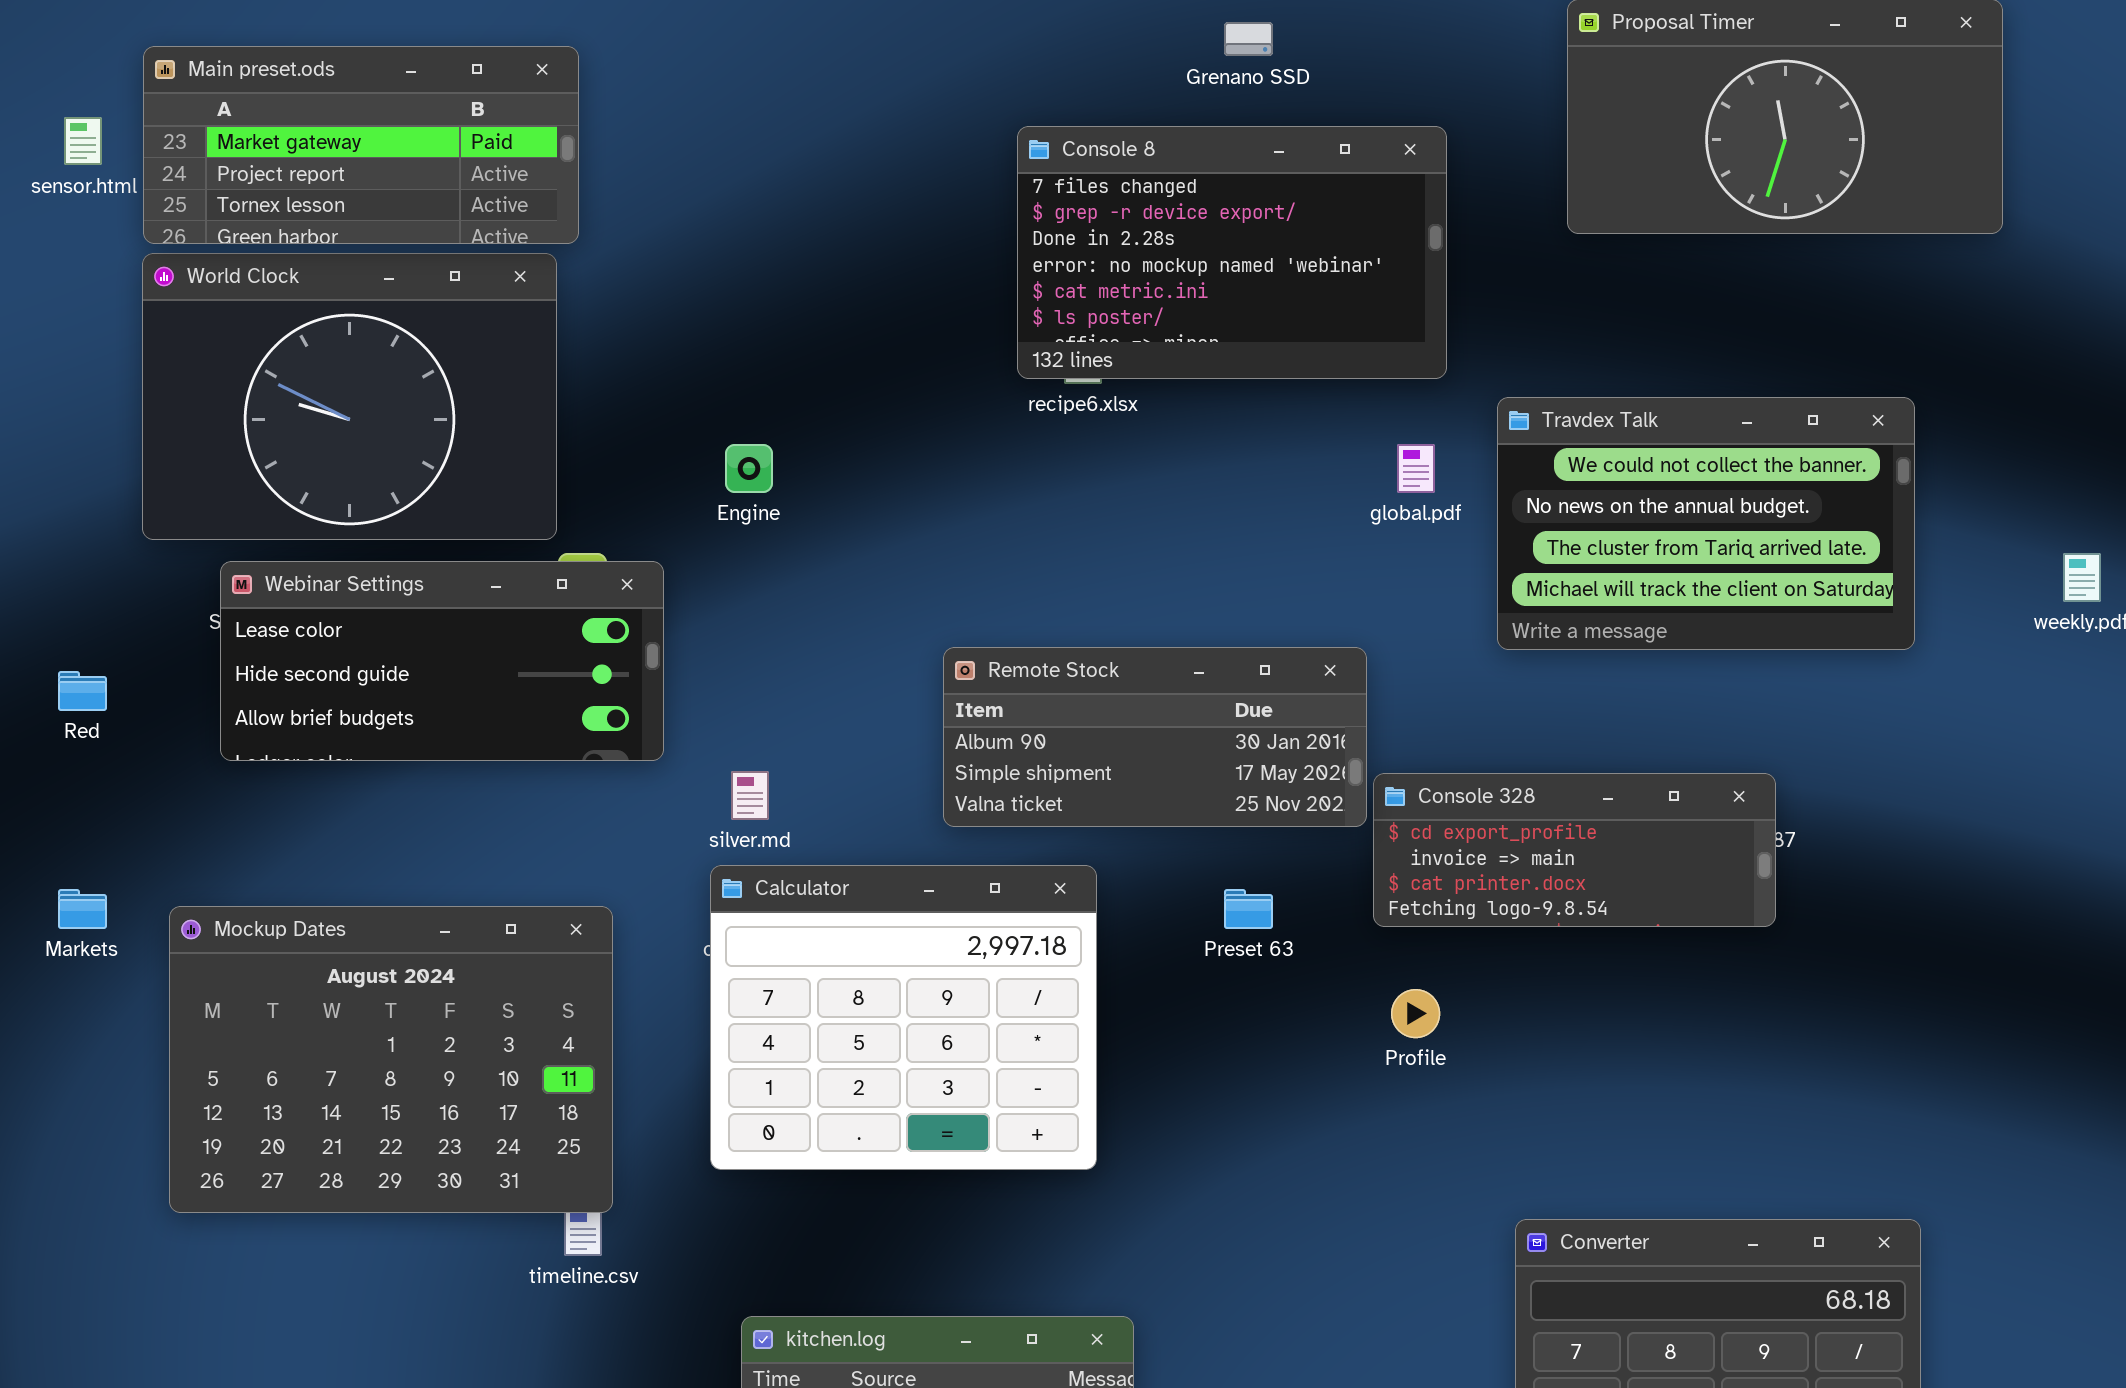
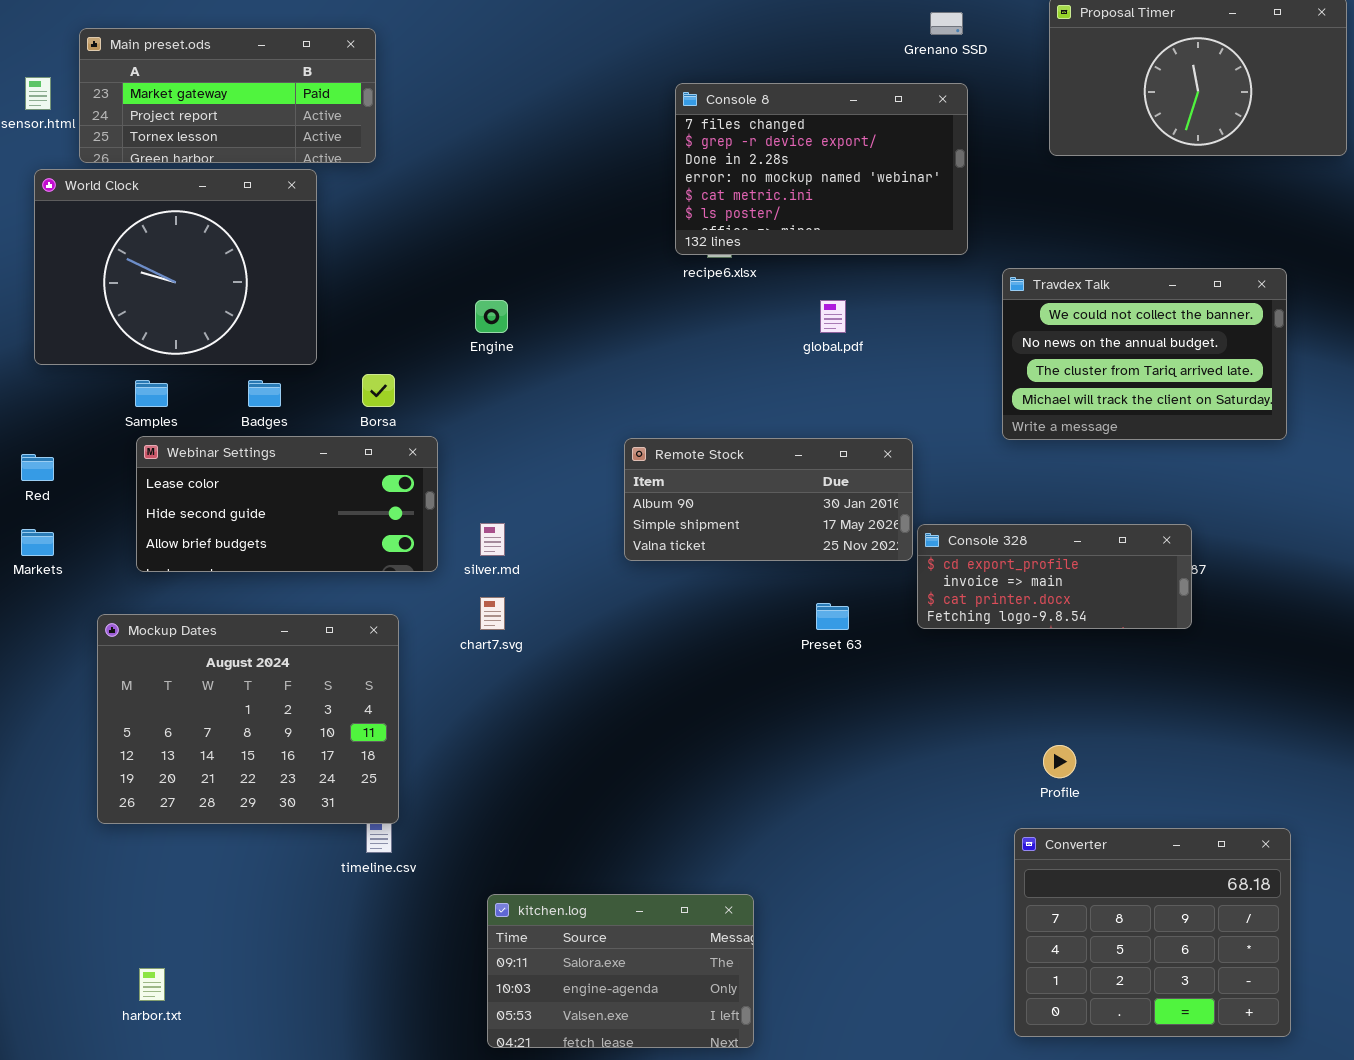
Grenano SSD: [1224,22,1273,56] -> [930,12,963,35], moved
World Clock: [142,253,557,540] -> [34,169,317,365], moved
global.pdf: [1397,444,1435,493] -> [820,300,846,333], moved
Webinar Settings: [220,561,664,761] -> [136,436,438,572], moved
Calculator: [710,865,1097,1170] -> none, closed
Markets: [58,889,107,929] -> [21,529,54,556], moved
Profile: [1391,989,1440,1038] -> [1043,745,1076,778], moved

